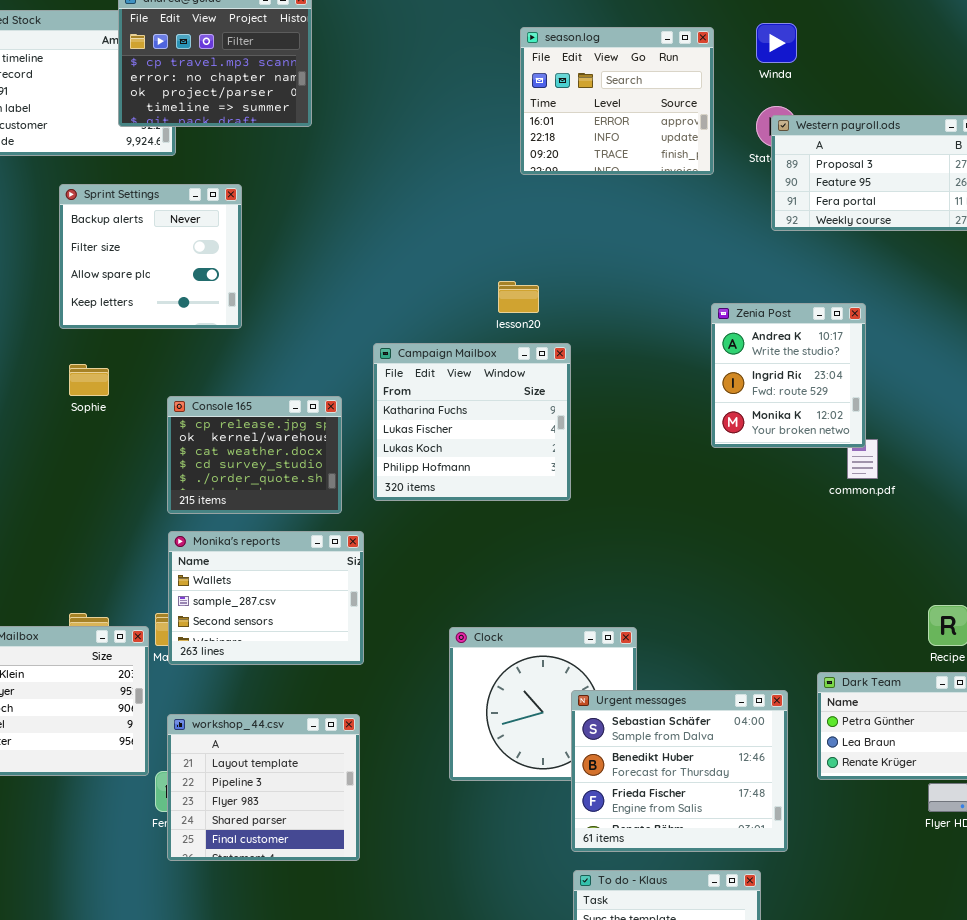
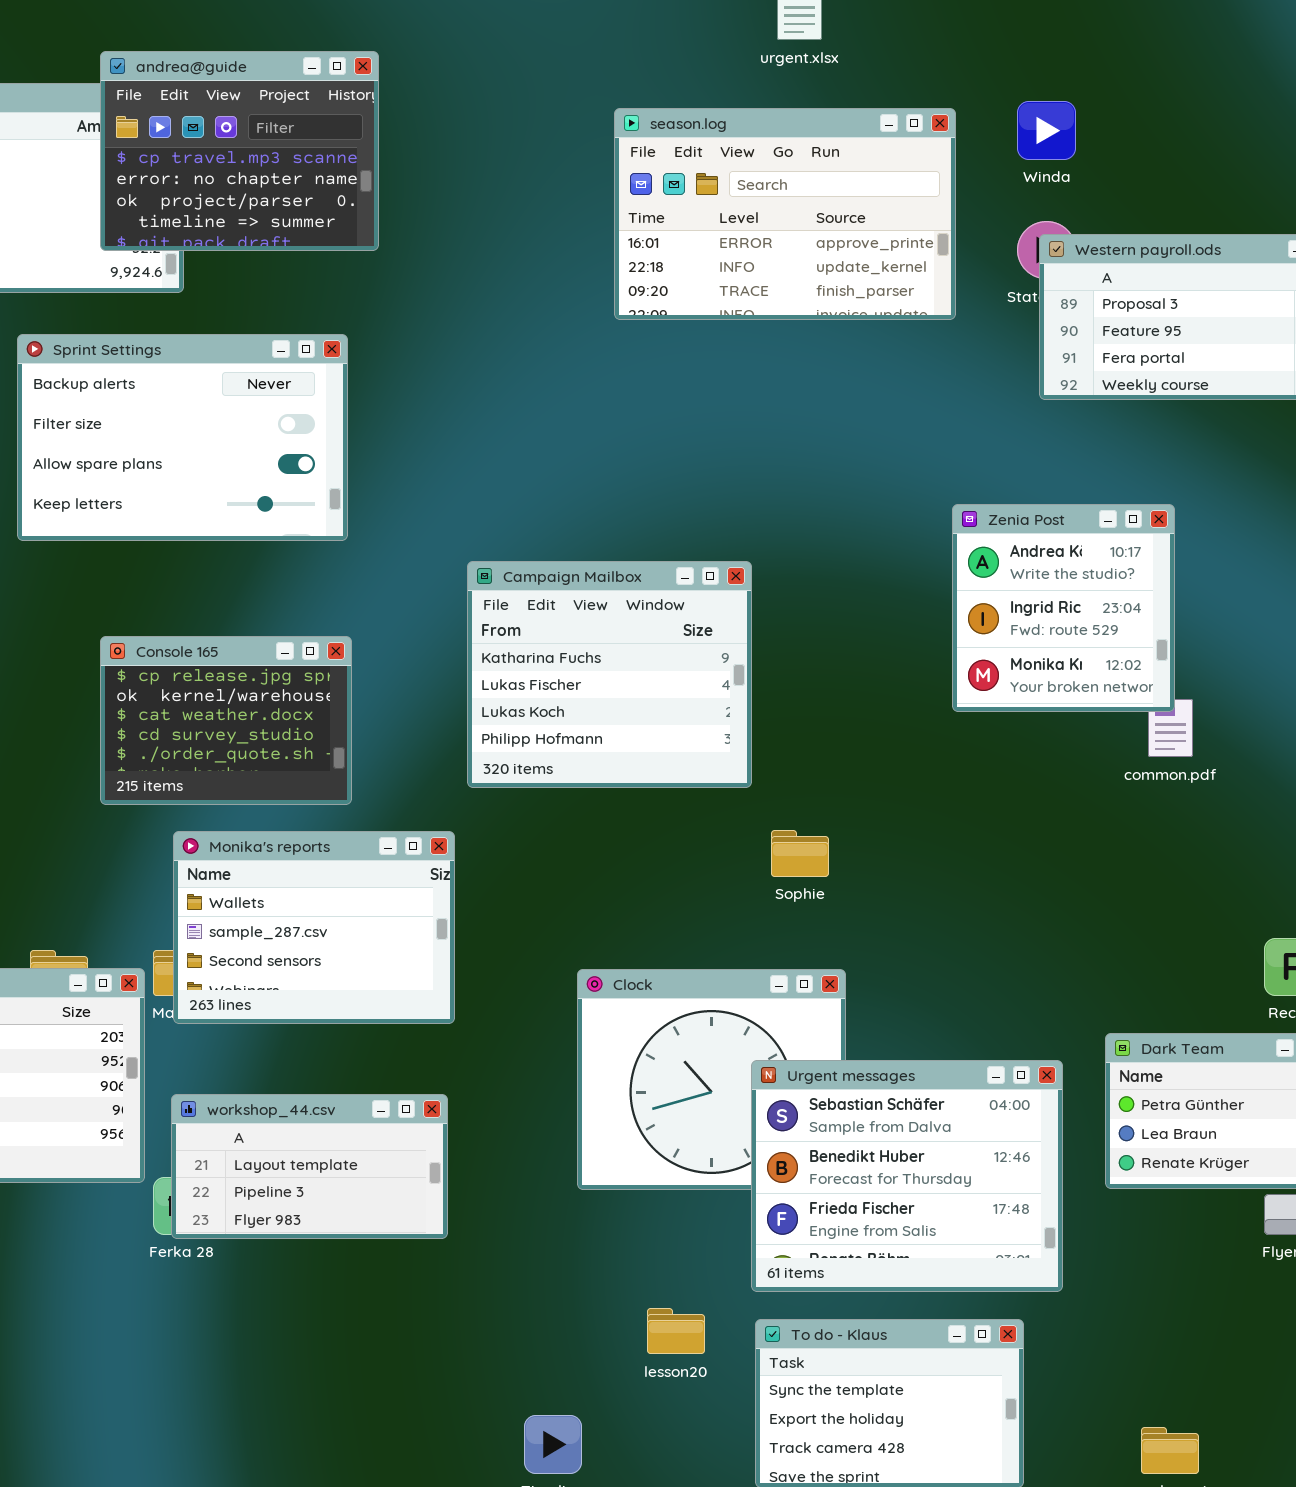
season.log: [520,27,714,175] -> [614,108,956,320], resized
Sprint Settings: [59,184,242,329] -> [17,334,348,541], resized
lesson20: [498,281,539,313] -> [647,1308,705,1354], moved
Sophie: [69,364,109,396] -> [771,830,829,877], moved
Console 165: [167,396,342,514] -> [100,636,352,805], moved
workshop_44.csv: [167,714,360,861] -> [171,1094,448,1239], resized

